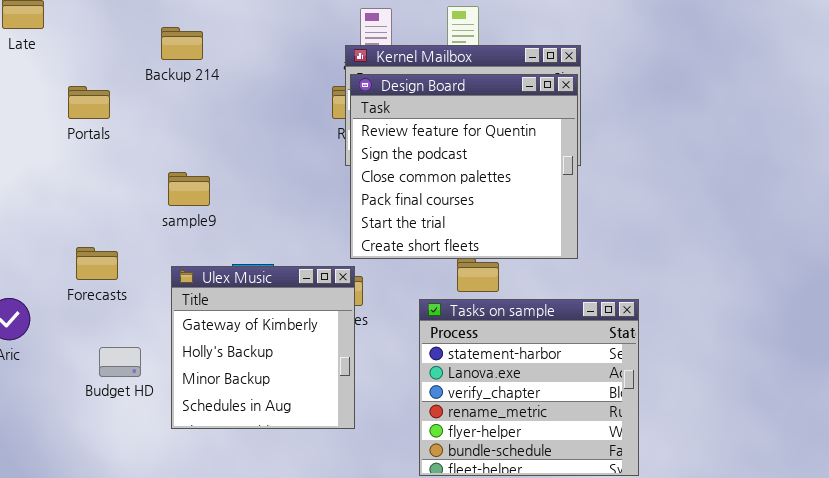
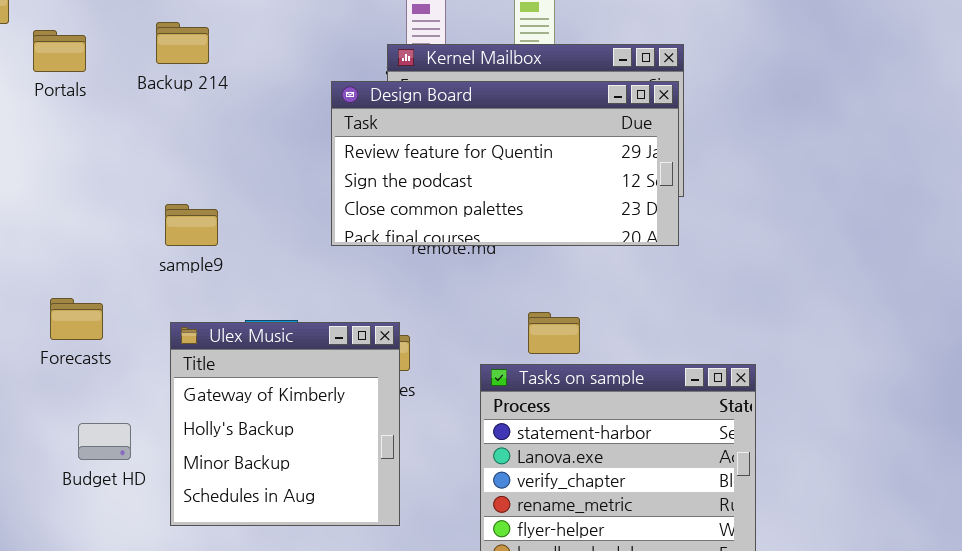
Design Board: [350,74,578,259] -> [331,81,679,246], resized
Portals: [68,86,110,119] -> [33,30,86,72], moved

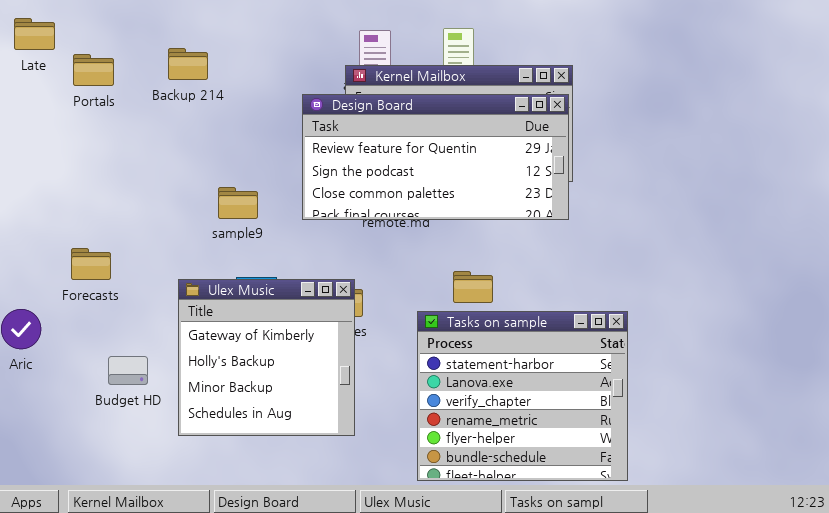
sample9: [165,204,218,246] -> [218,187,258,219], moved
Forecasts: [50,298,103,340] -> [71,248,111,280], moved

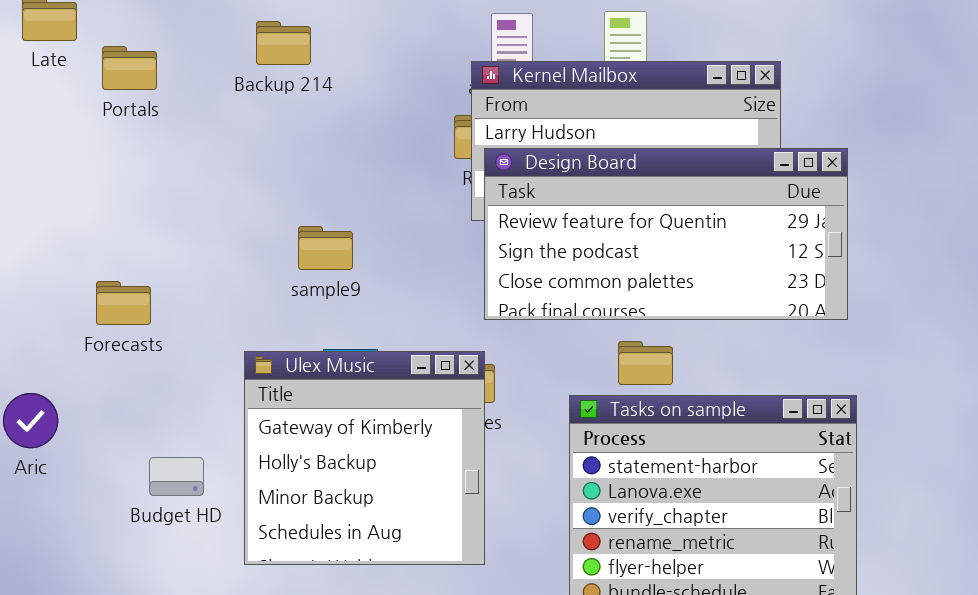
Backup 214: [168,48,208,80] -> [256,21,311,65], moved
Design Board: [302,94,569,220] -> [484,148,848,320], moved
Forecasts: [71,248,111,280] -> [96,281,151,325], moved

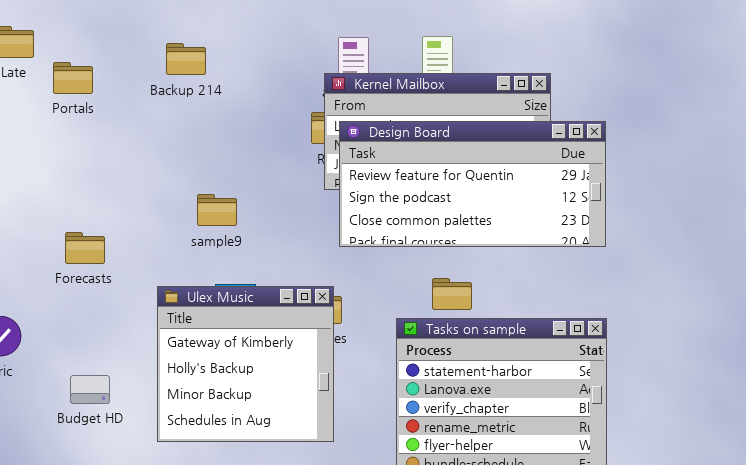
Design Board: [484,148,848,320] -> [339,121,606,247], moved
Forecasts: [96,281,151,325] -> [65,232,105,264], moved
Budget HD: [149,457,204,496] -> [70,375,110,404], moved

